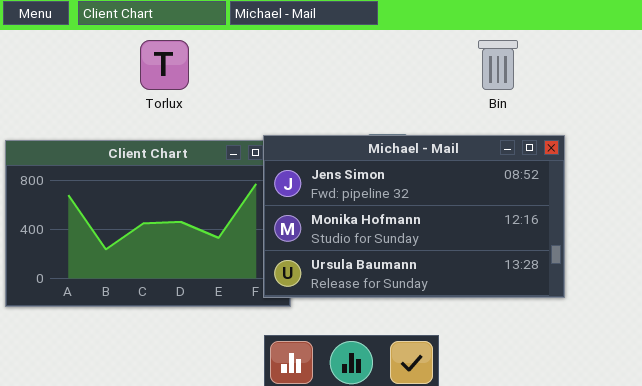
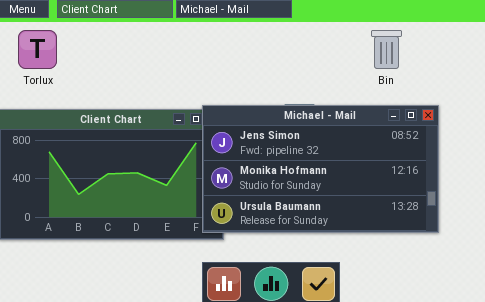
Torlux: [140,40,189,90] -> [18,30,57,69], moved

